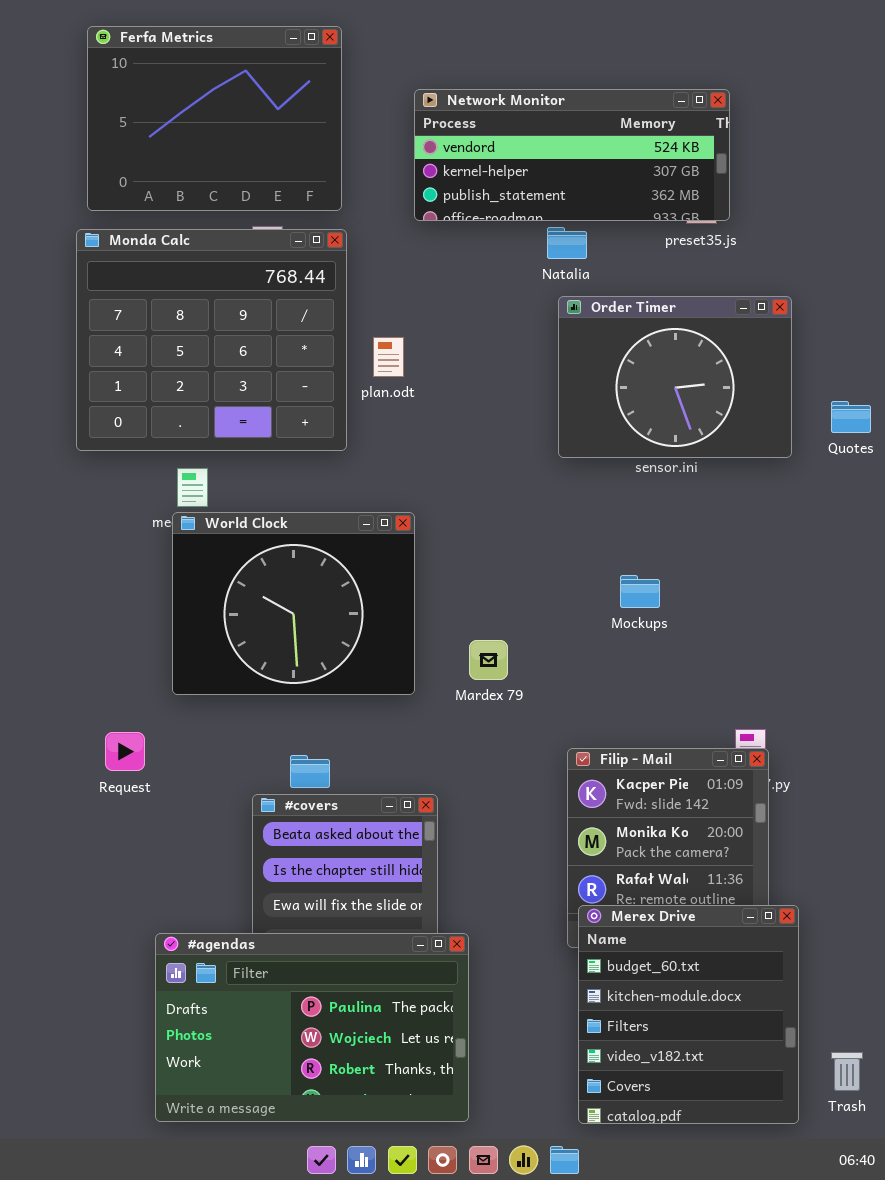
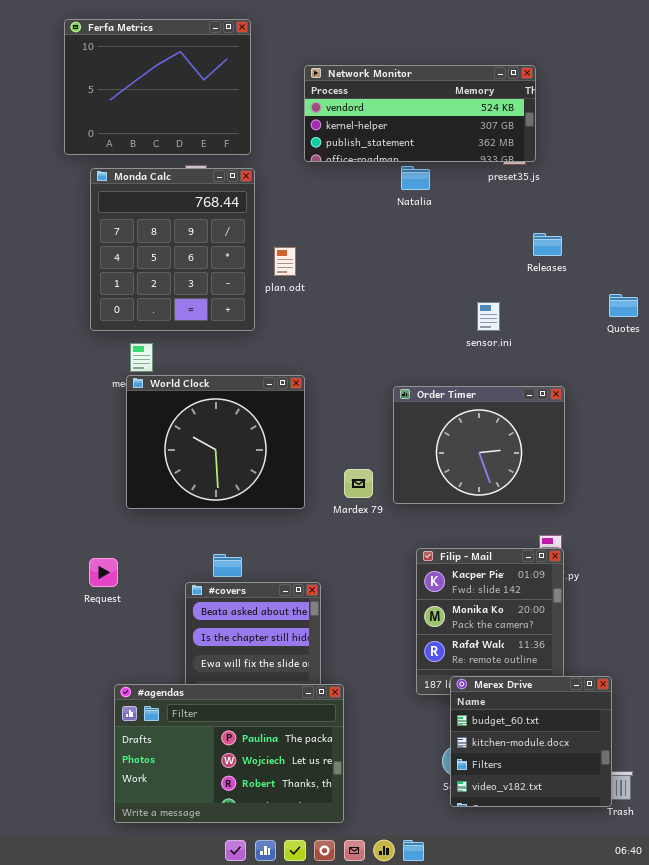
Monda Calc: [76,229,347,451] -> [90,168,255,331], resized
Order Timer: [558,296,792,458] -> [393,386,565,504], moved
Request: [105,732,145,771] -> [89,558,118,587], moved
Merex Drive: [578,905,799,1124] -> [450,676,612,807], moved, resized

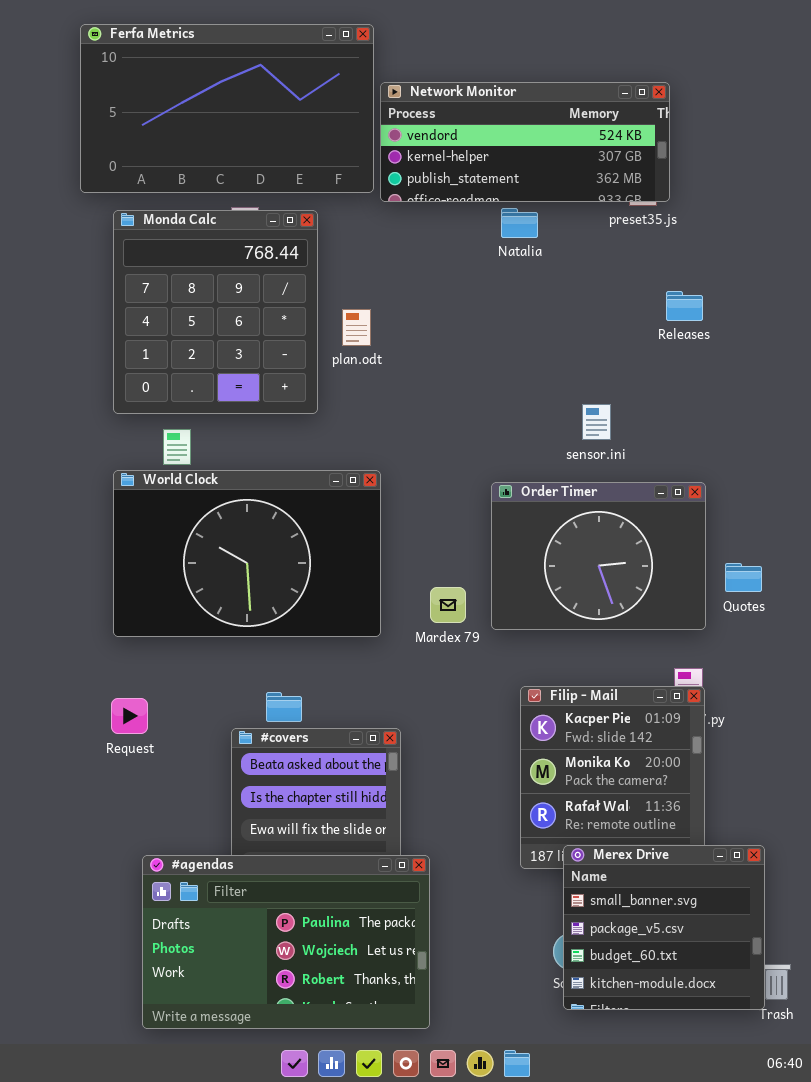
Ferfa Metrics: [64,19,251,155] -> [80,24,374,193], resized
Quotes: [609,294,638,317] -> [725,563,762,592], moved
sensor.ini: [477,302,500,331] -> [582,404,611,440], moved
World Clock: [126,375,305,509] -> [113,470,381,637], resized
Merex Drive: [450,676,612,807] -> [563,845,765,1010], scrolled up 2 rows

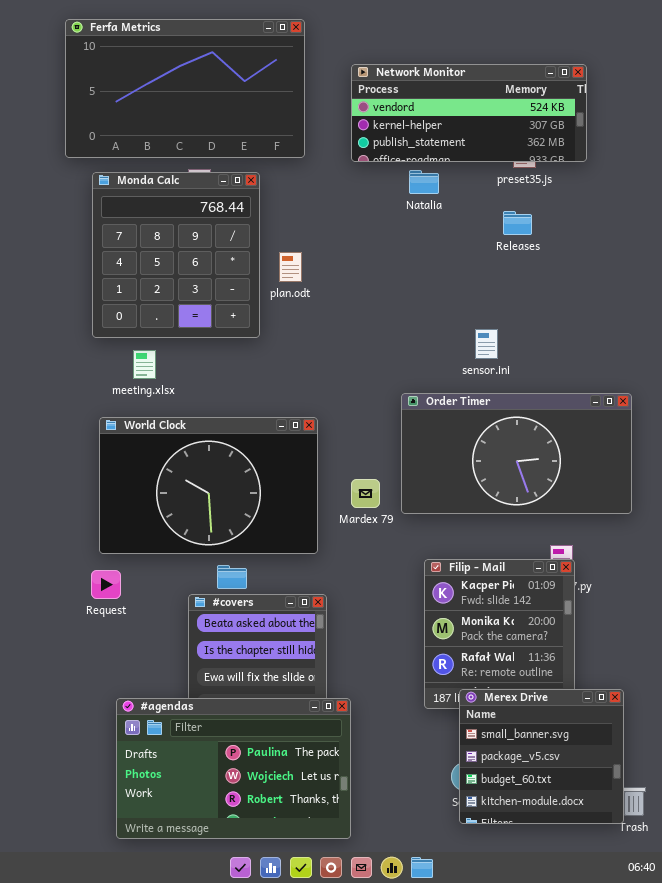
Network Monitor: [380,82,670,202] -> [351,64,587,162], moved
Releases: [666,291,703,321] -> [503,211,532,235], moved
World Clock: [113,470,381,637] -> [99,417,318,554], moved
Order Timer: [491,482,706,630] -> [401,393,632,514], resized

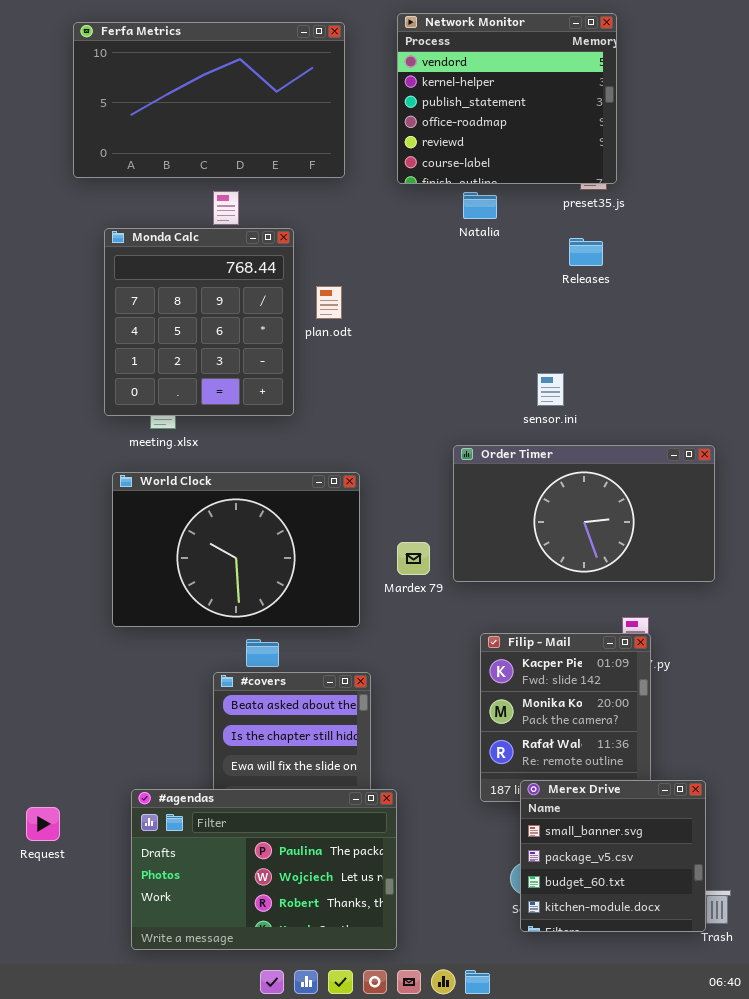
Network Monitor: [351,64,587,162] -> [397,13,617,184], resized
Monda Calc: [92,172,260,338] -> [104,228,294,416], moved
Request: [91,570,121,599] -> [26,807,60,841], moved

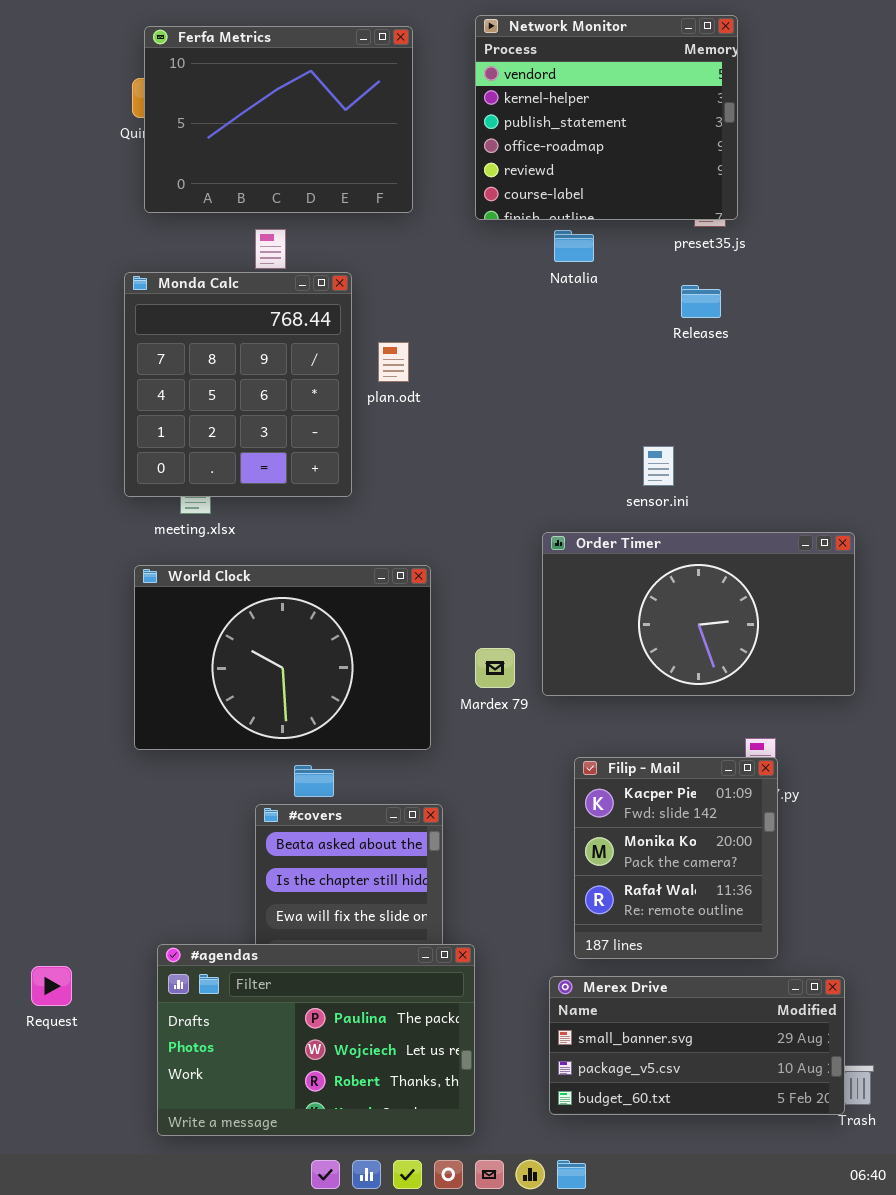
Ferfa Metrics: [73,22,345,178] -> [144,26,413,213], resized
Merex Drive: [520,780,706,932] -> [549,976,845,1115], resized

